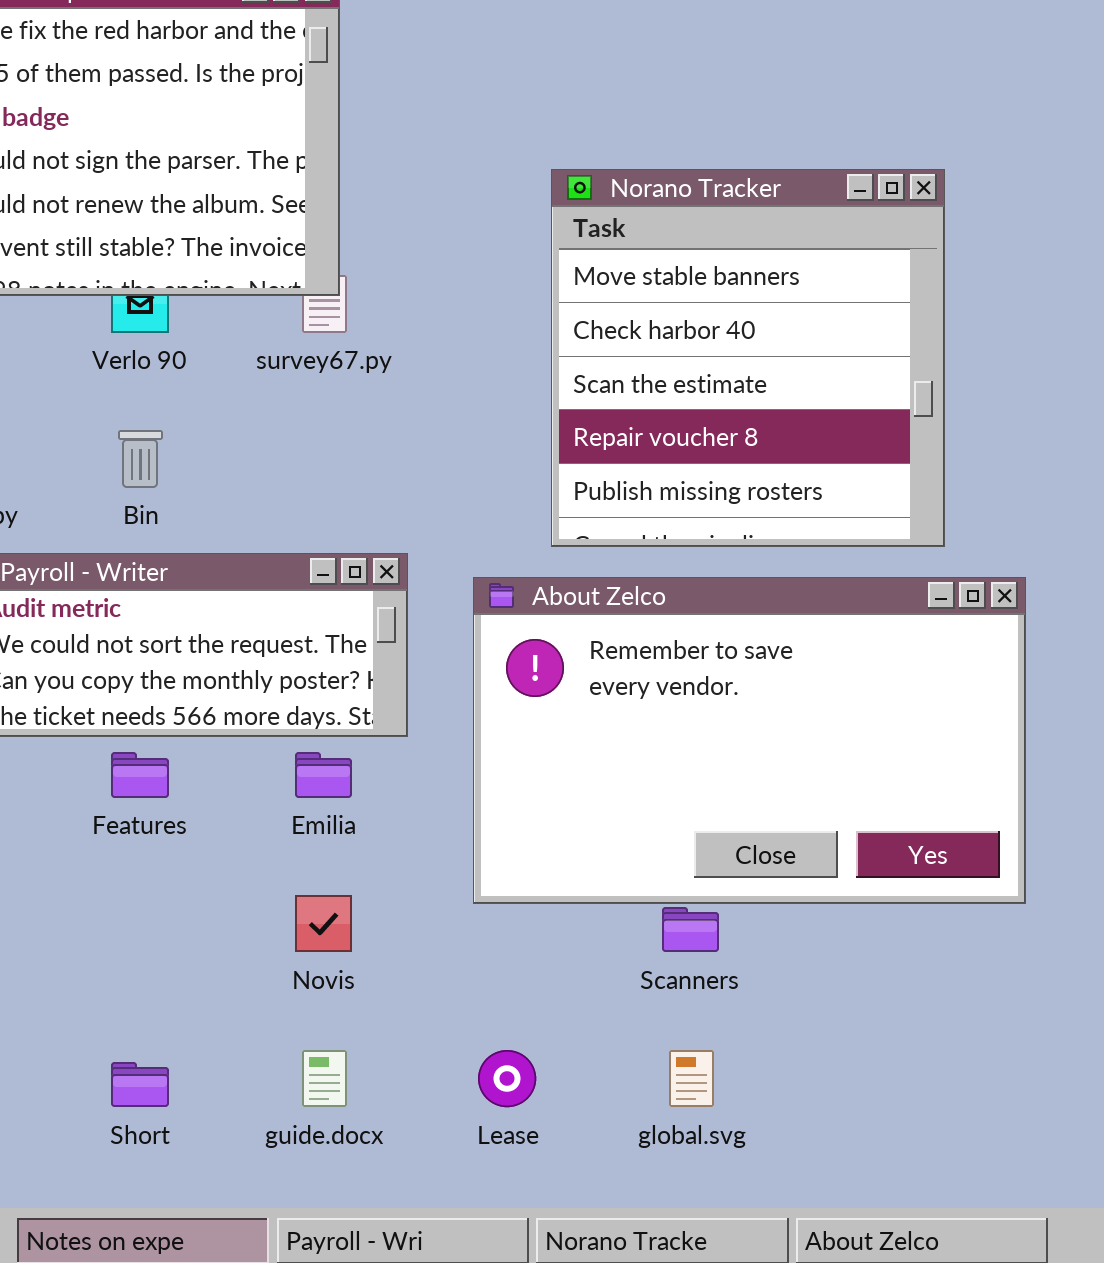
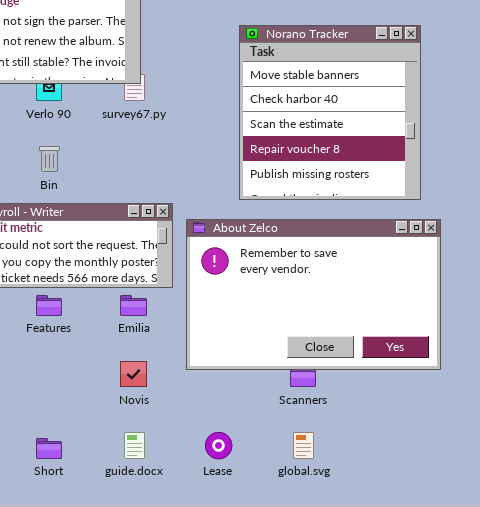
About Zelco: [473,577,1026,904] -> [186,219,441,370], moved

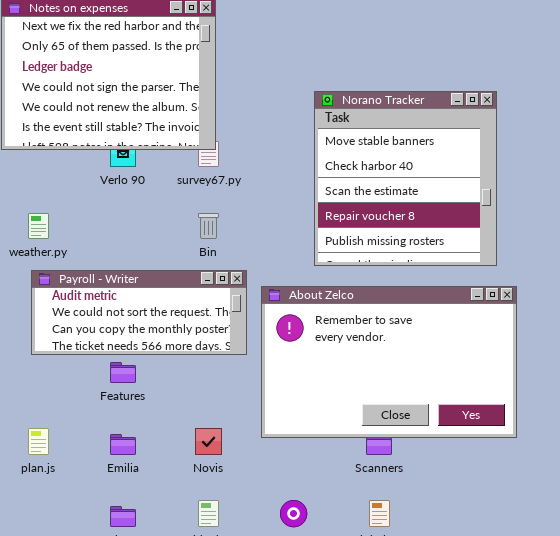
Bin: [39,146,60,172] -> [198,213,219,239], moved
Emilia: [120,295,147,316] -> [110,434,136,455], moved

